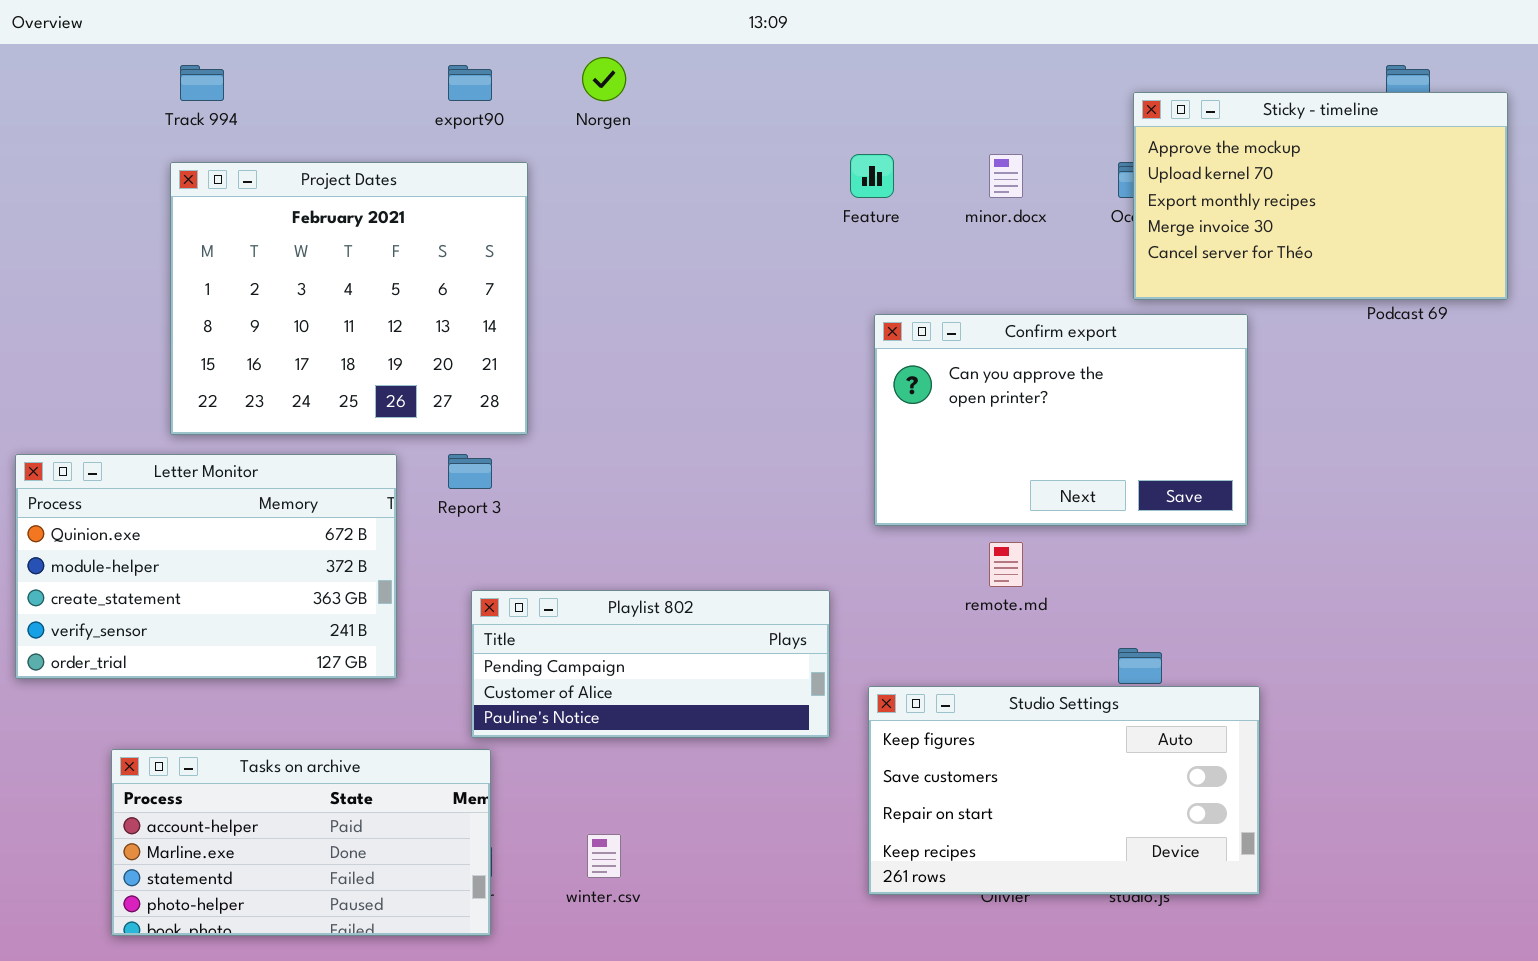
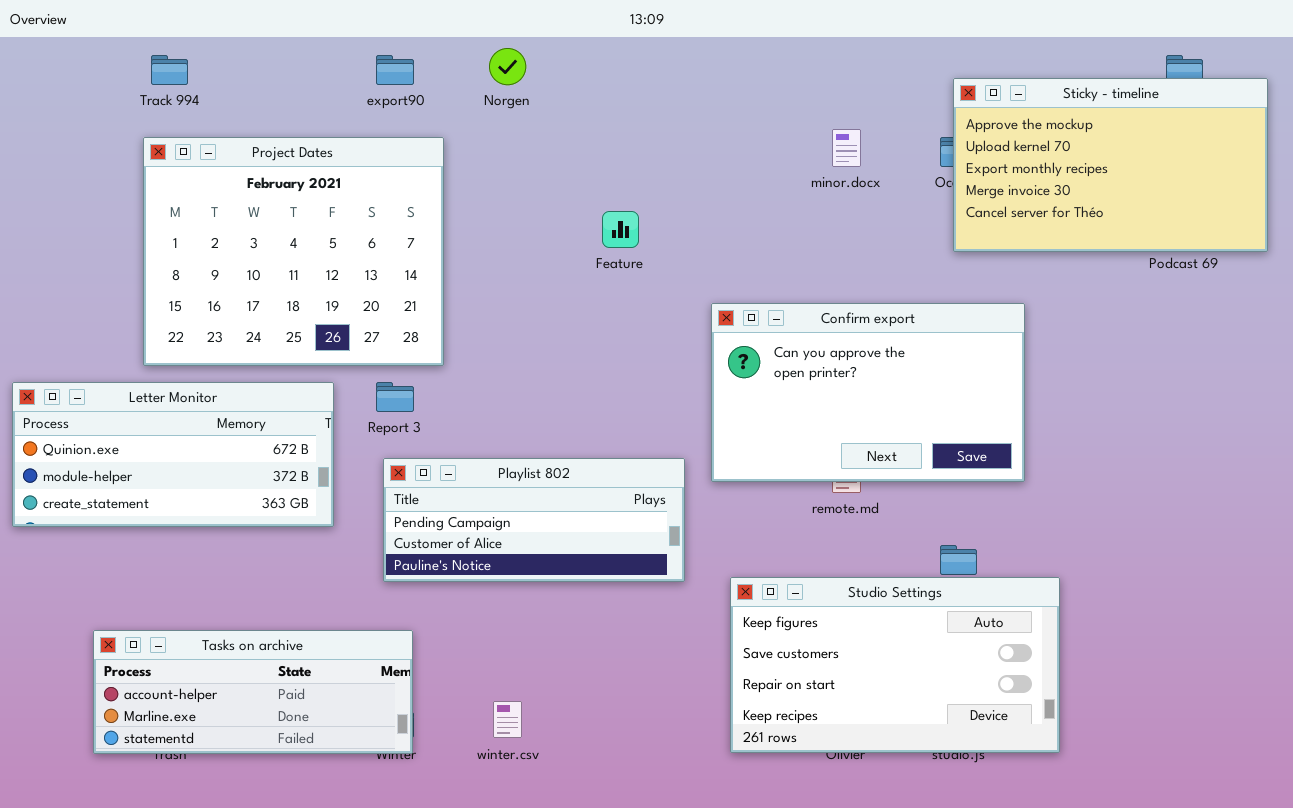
Feature: [850,154,894,198] -> [602,211,639,248], moved
Confirm export: [874,314,1248,526] -> [711,303,1025,482], moved
Letter Monitor: [15,454,397,679] -> [12,382,334,527], resized
Playlist 802: [471,590,830,738] -> [383,458,685,582], moved
Tasks on archive: [111,749,491,936] -> [93,630,413,754], resized

